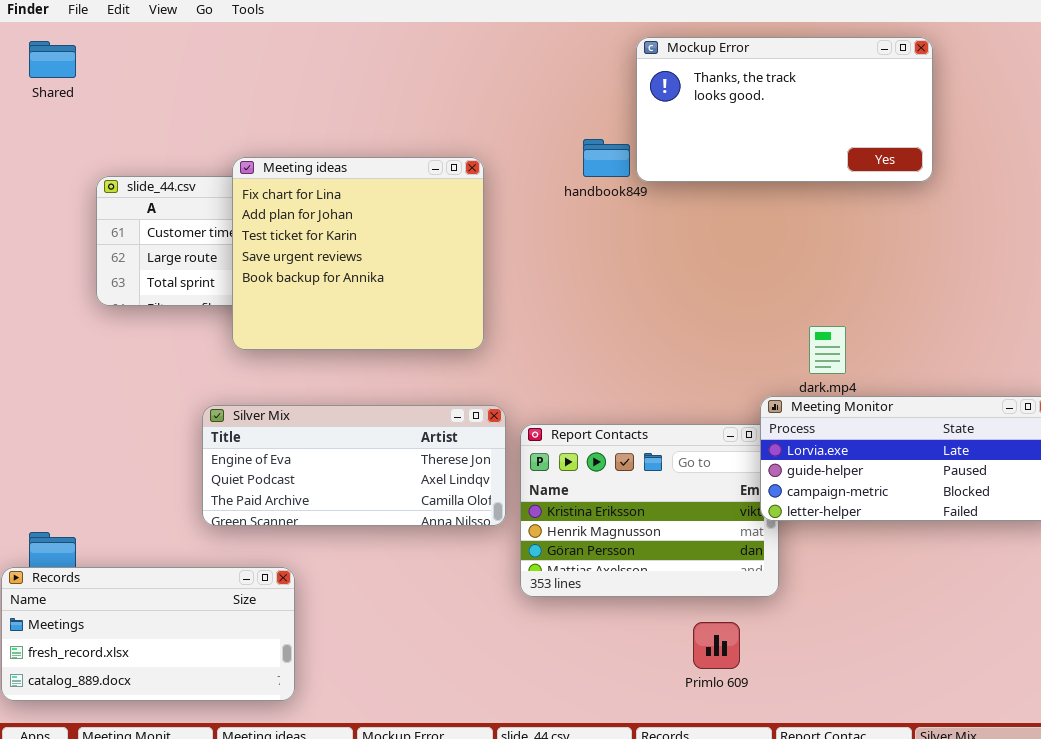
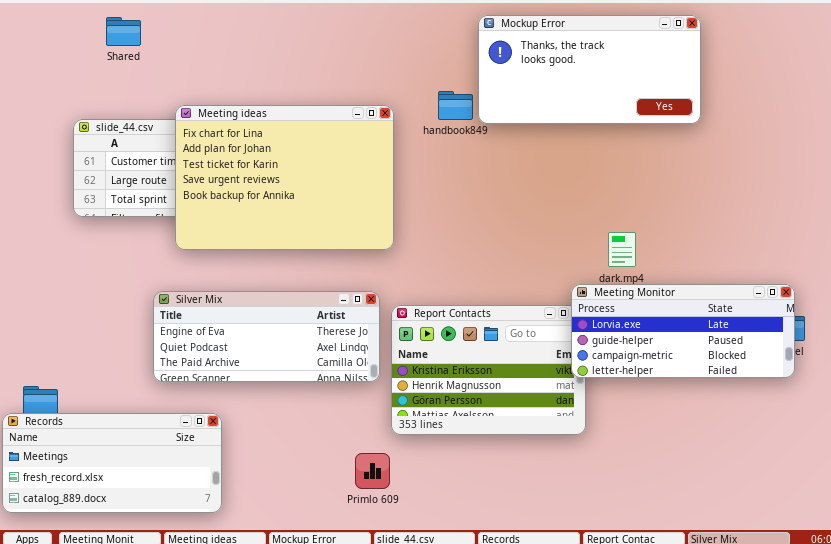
Shared: [29,41,76,78] -> [106,17,141,46], moved
Meeting ideas: [232,157,484,350] -> [175,105,394,250], resized
Primlo 609: [693,622,740,669] -> [355,453,390,489], moved

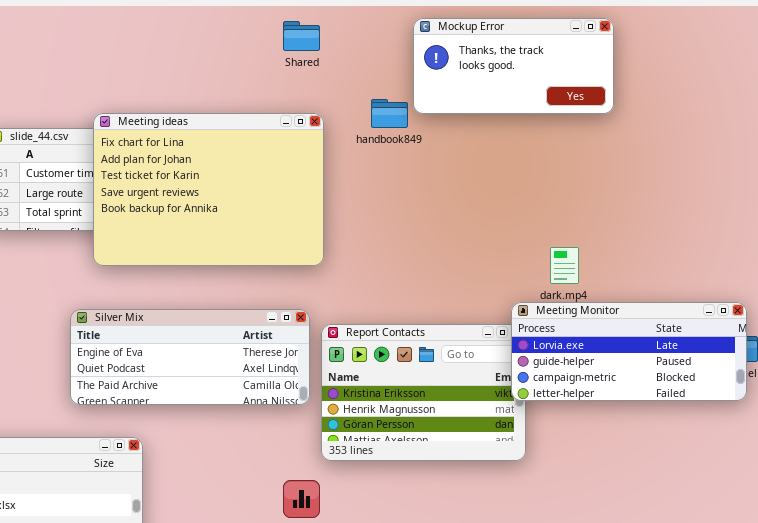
Mockup Error: [478,15,701,124] -> [413,18,614,114], resized
Shared: [106,17,141,46] -> [283,21,320,51], moved

